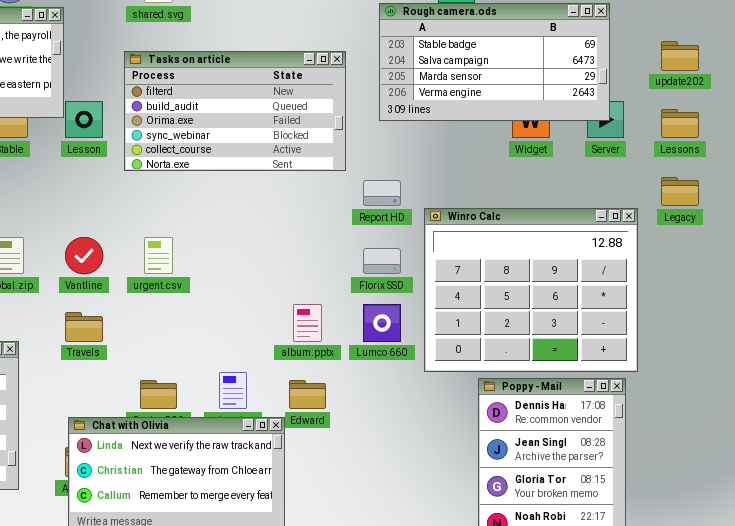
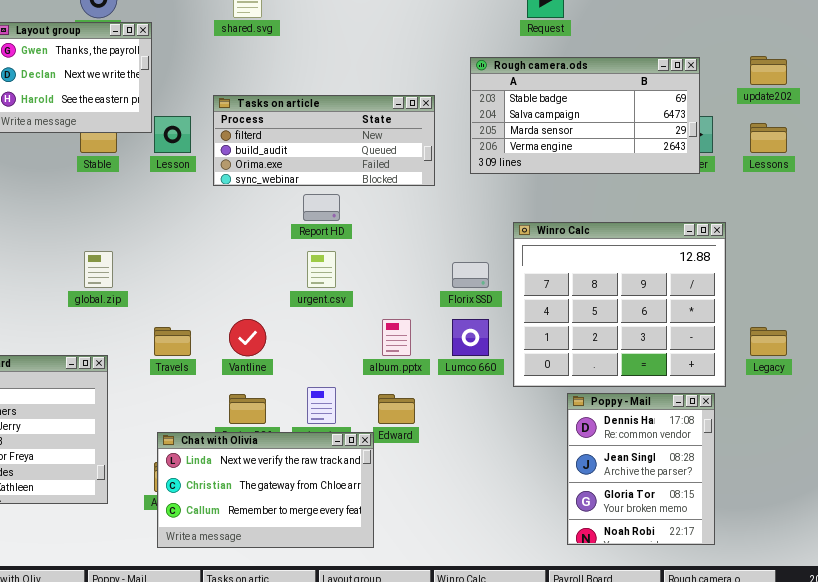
Rough camera.ods: [379,3,610,121] -> [470,57,700,174], moved
Tasks on article: [124,51,346,171] -> [213,95,435,186], resized
Legacy: [661,177,699,206] -> [750,327,787,356], moved
Report HD: [363,180,401,206] -> [303,194,340,221], moved
Vantline: [65,237,103,274] -> [229,319,266,356], moved
urgent.csv: [144,237,173,274] -> [307,251,336,288], moved

